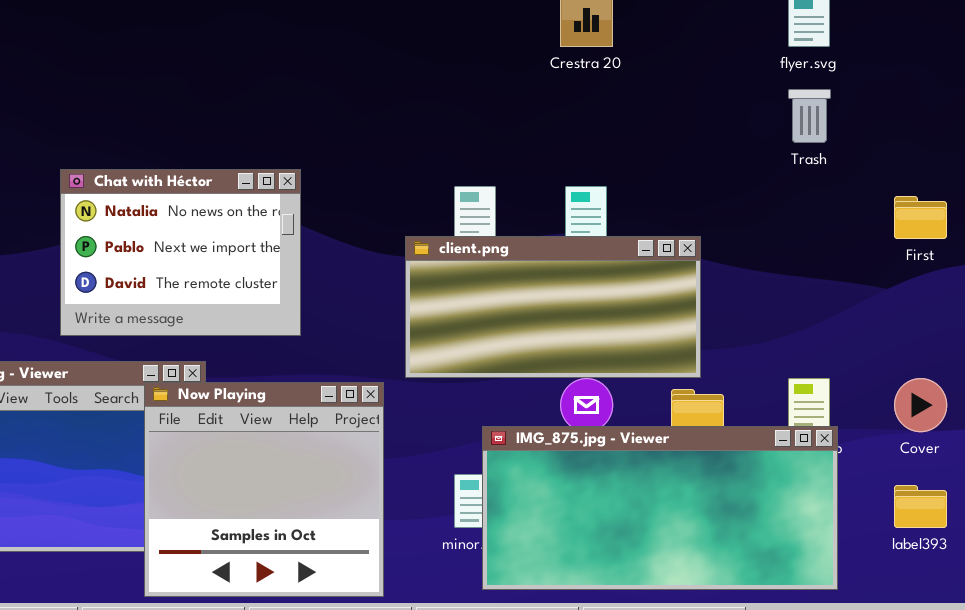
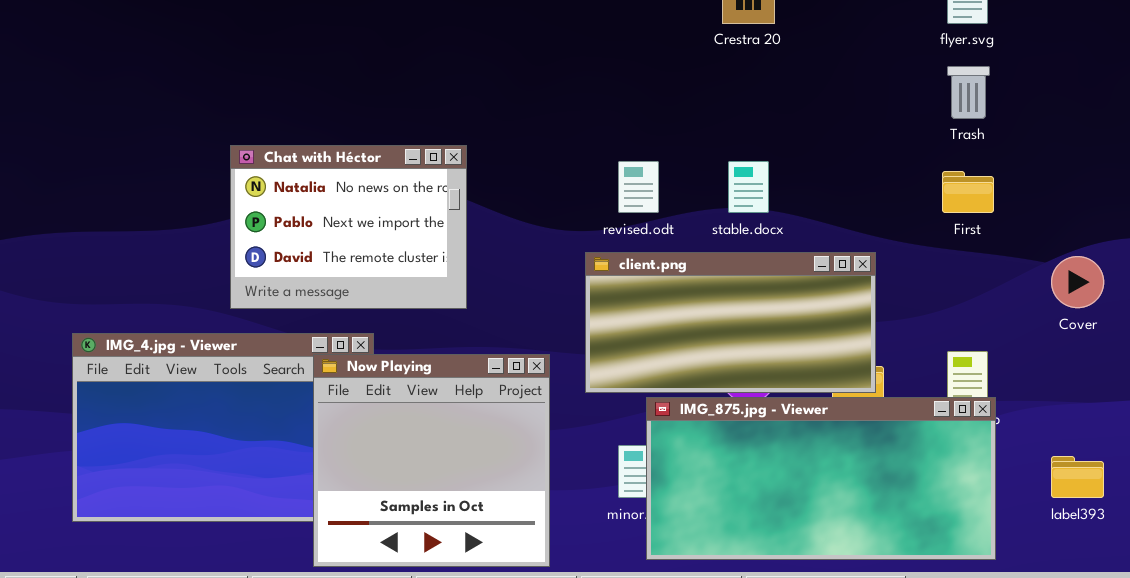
First: [894,196,947,239] -> [942,171,994,213], moved
client.png: [405,236,701,378] -> [585,252,876,393], moved
Cover: [894,378,947,432] -> [1051,256,1104,308], moved

